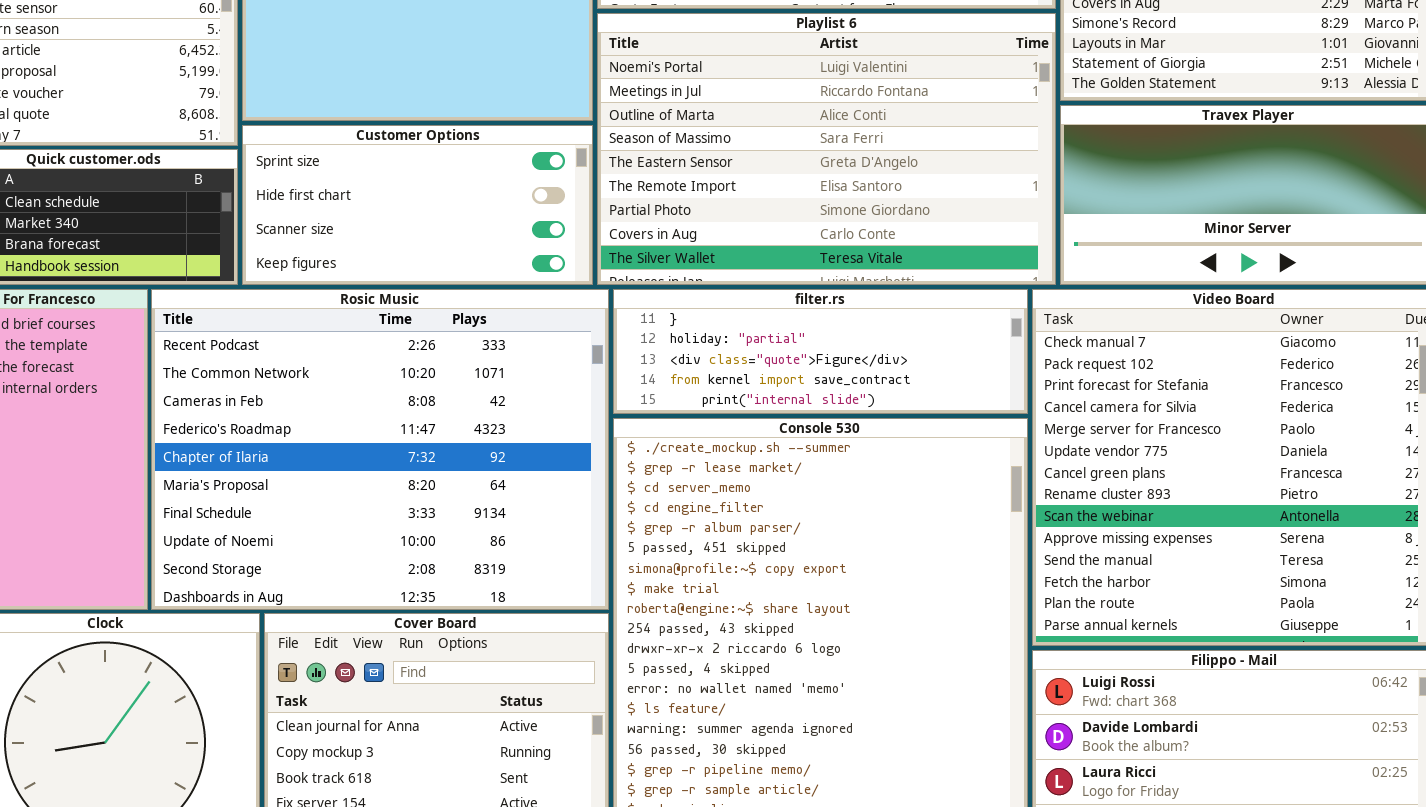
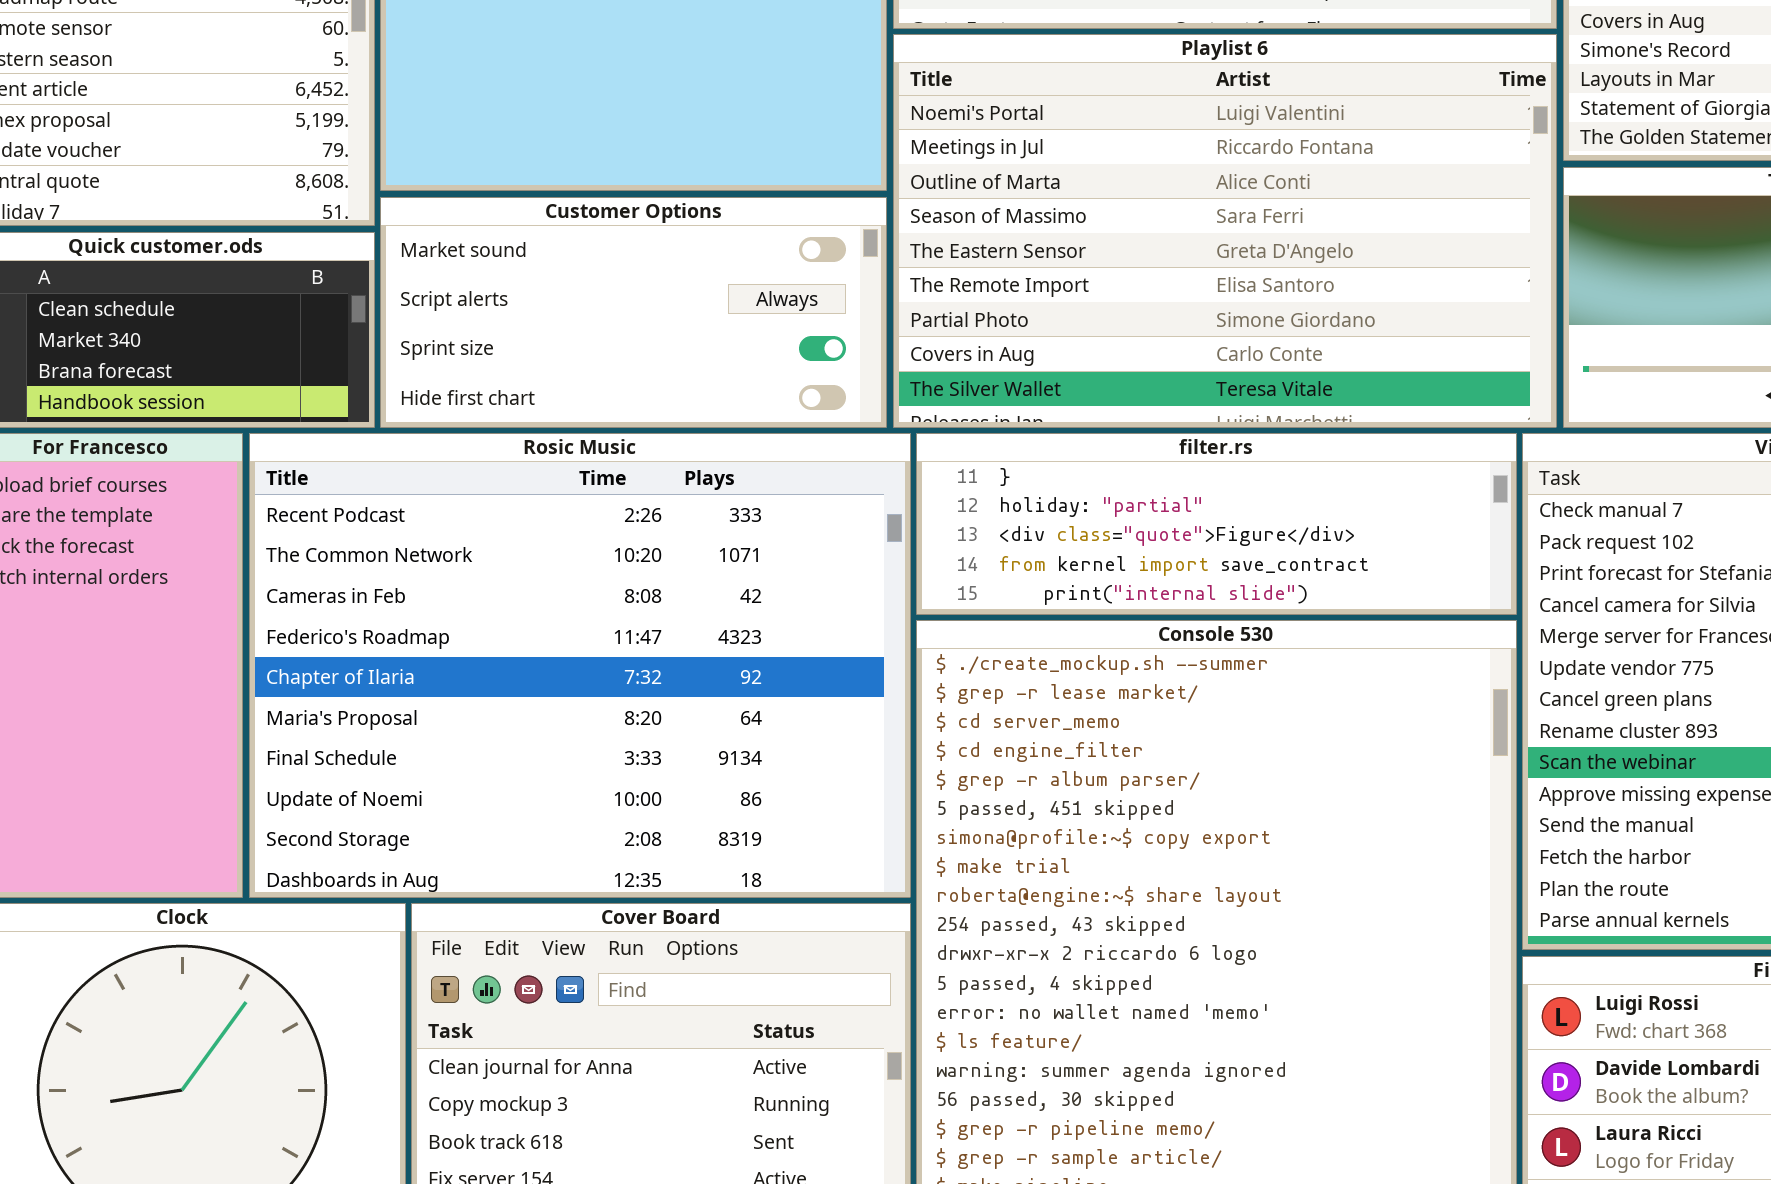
Customer Options: [242,125,593,285] -> [380,197,887,428], scrolled up 2 rows

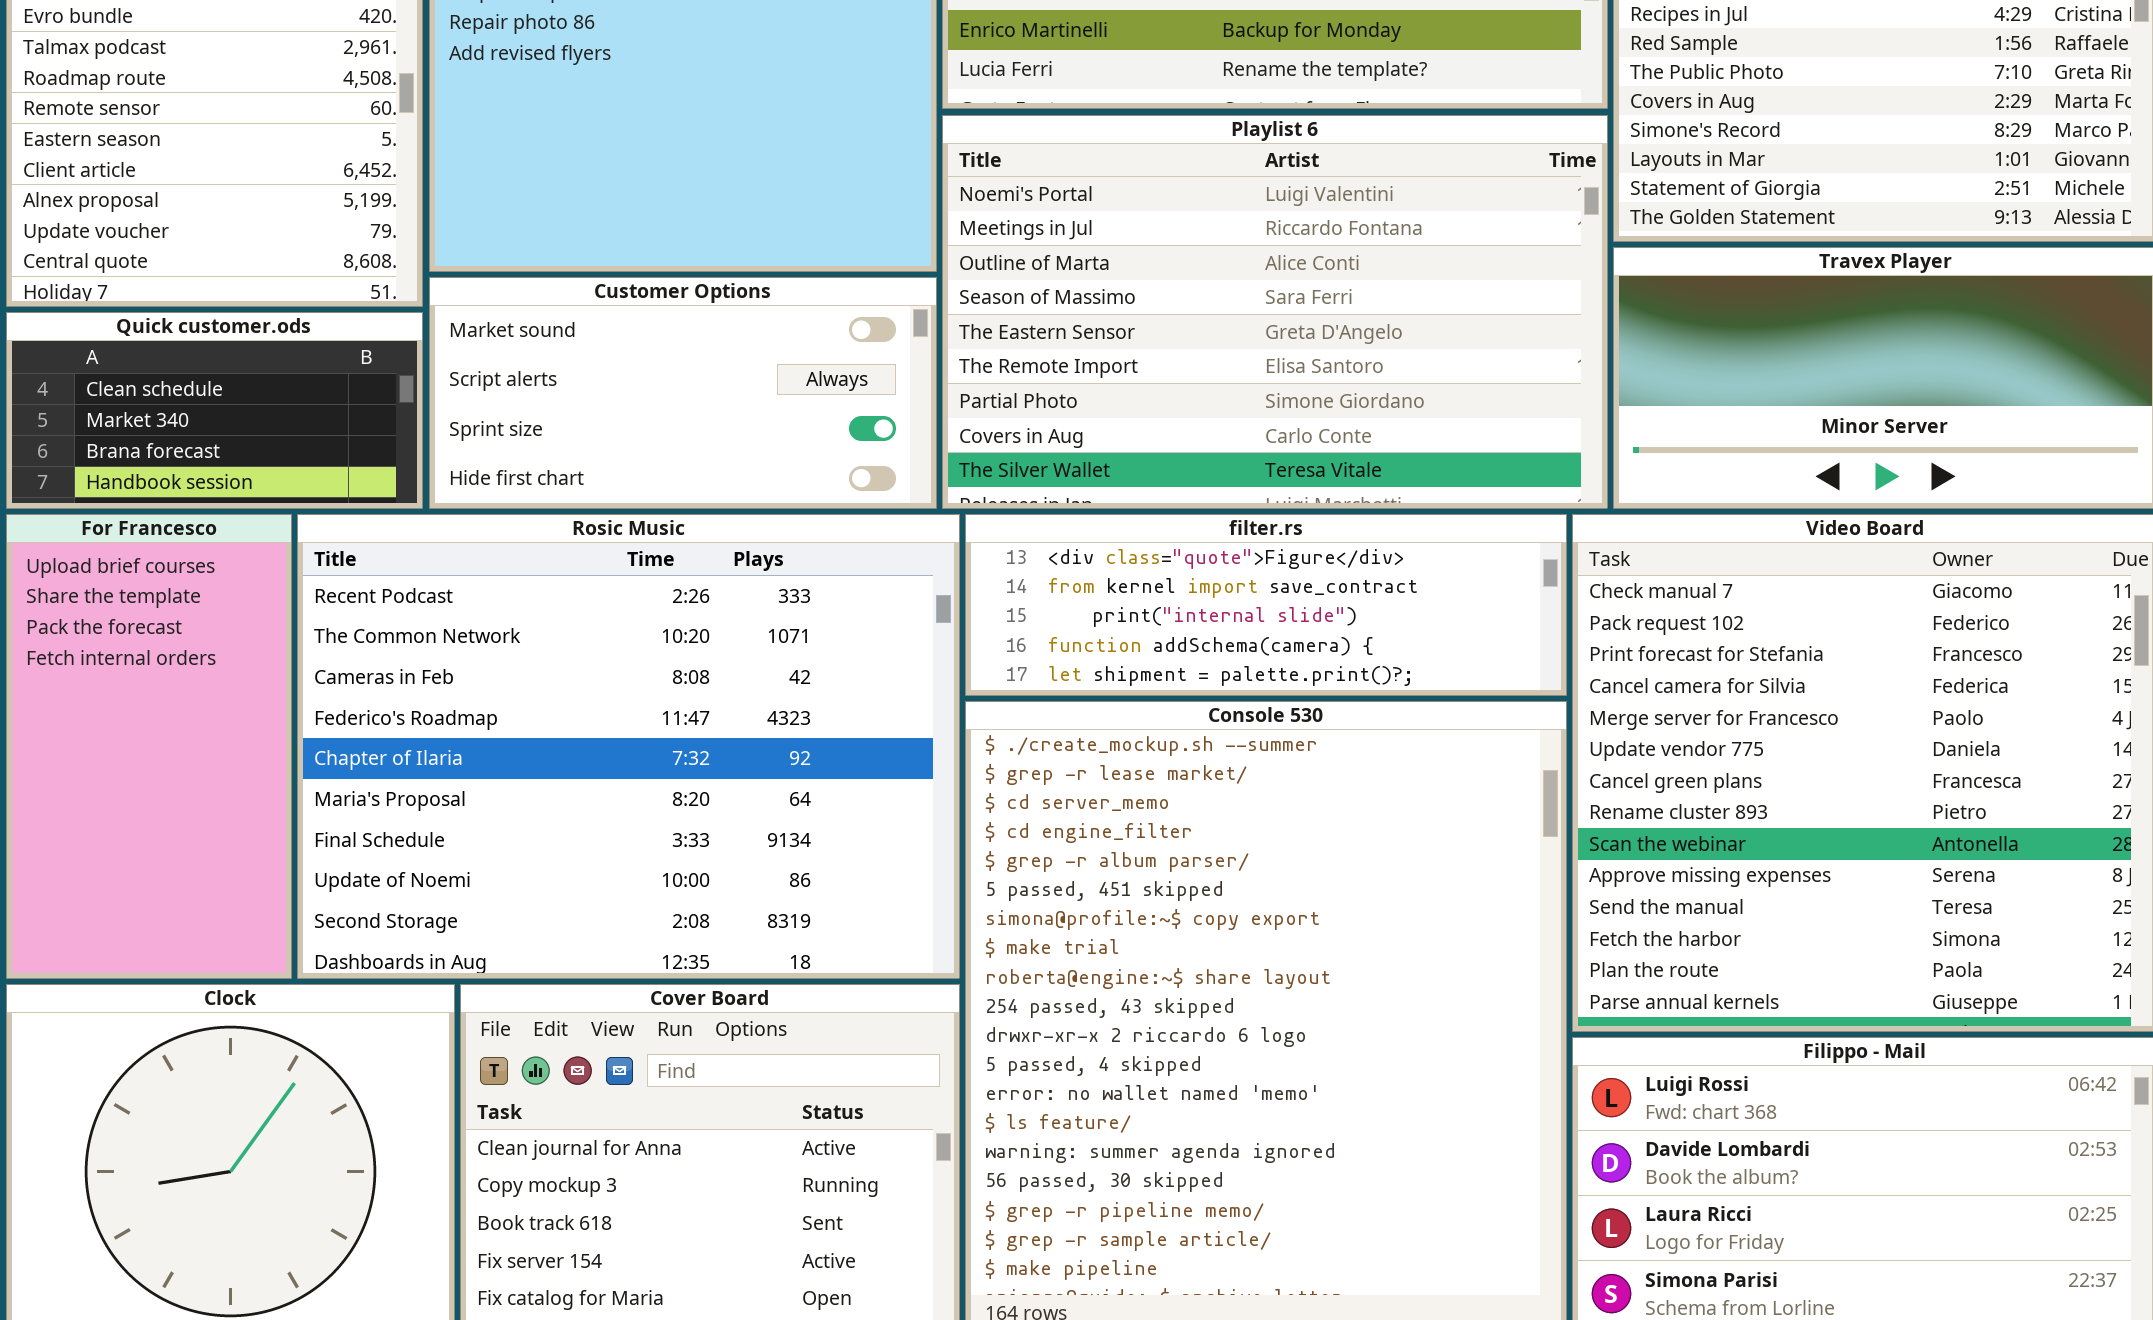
filter.rs: [916,433,1517,615] -> [965,514,1567,696], scrolled down 2 rows

